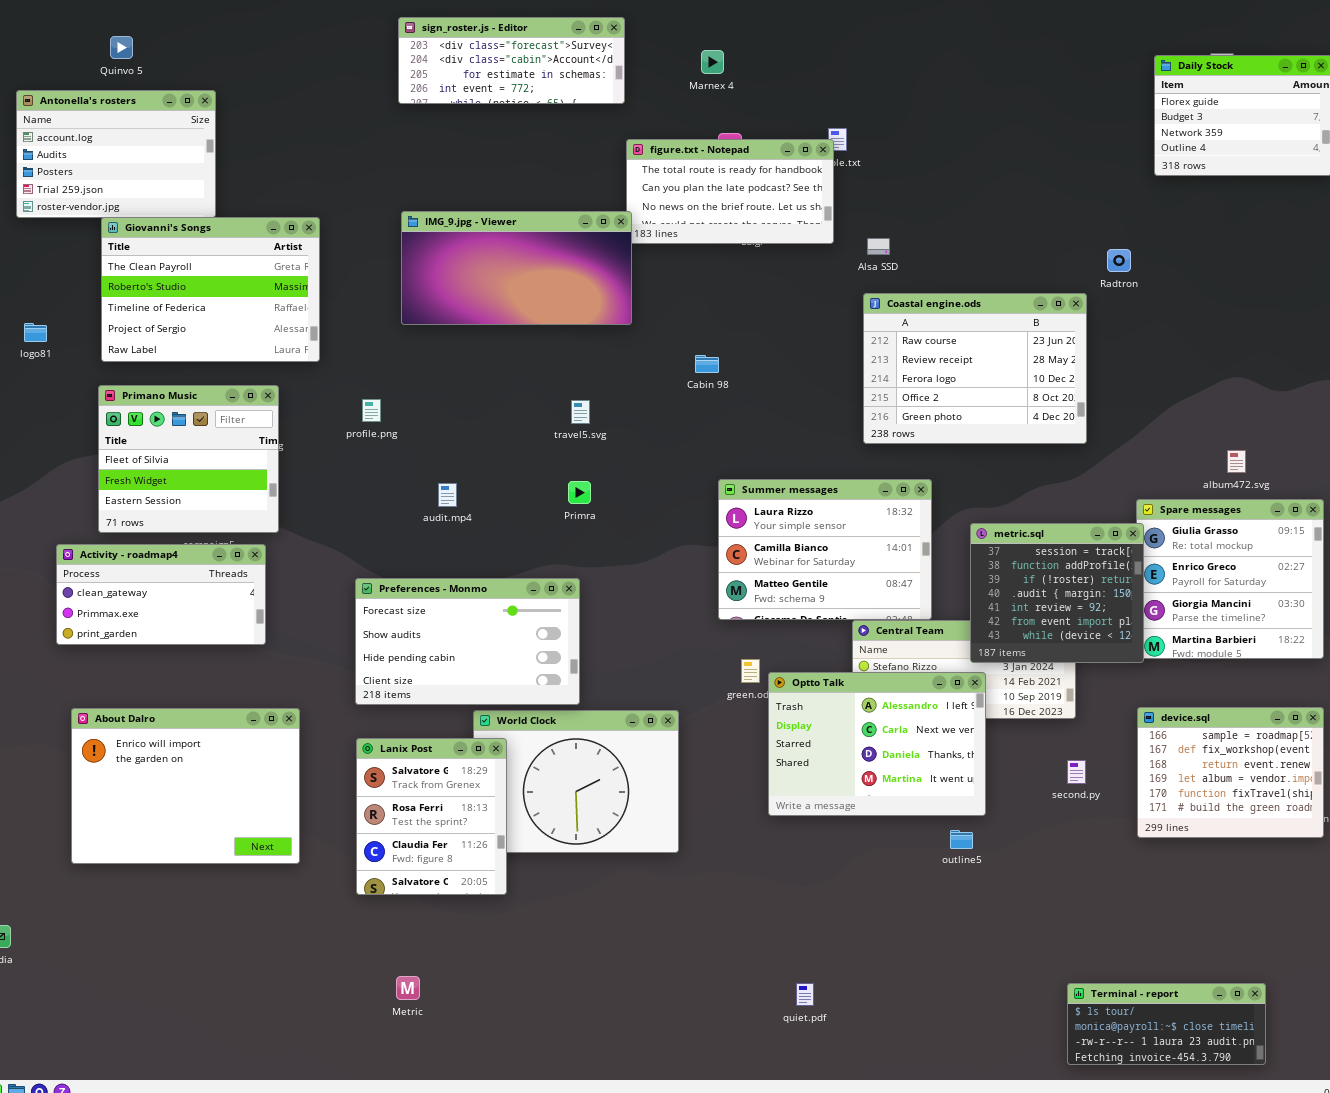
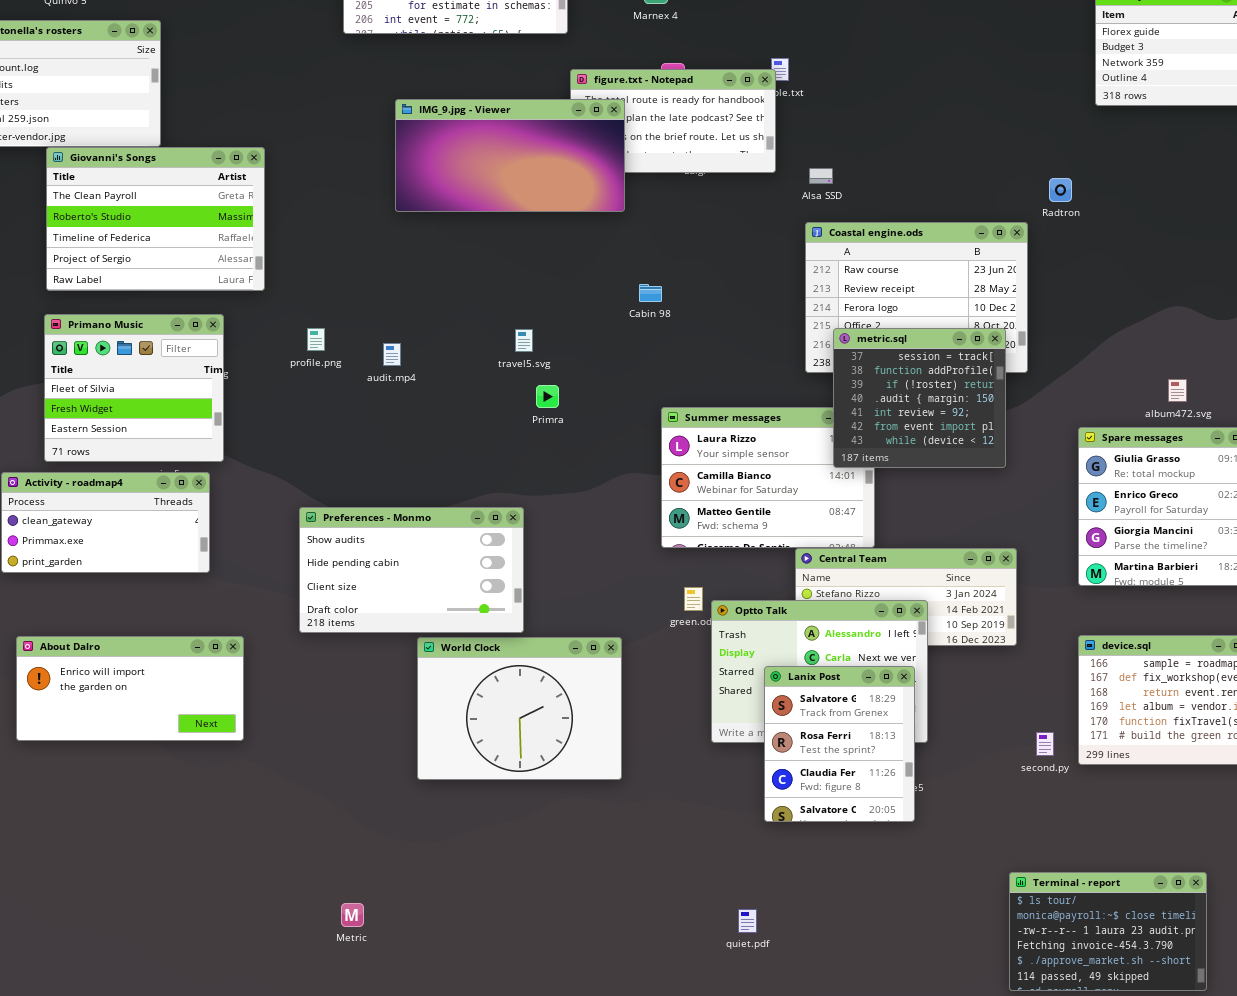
IMG_9.jpg - Viewer: [401,211,632,325] -> [395,99,625,212], moved
Primra: [568,481,591,504] -> [536,385,559,408], moved
audit.mp4: [438,483,457,507] -> [383,343,401,366], moved
metric.sql: [970,523,1144,663] -> [833,328,1006,468], moved
Preferences - Monmo: [355,578,580,705] -> [299,507,524,633], scrolled down 1 row
About Dalro: [71,708,300,864] -> [16,636,244,741], resized
Lanix Post: [356,738,507,895] -> [764,666,915,822], moved
second.py: [1067,760,1086,784] -> [1036,732,1054,756], moved
Terminal - report: [1067,983,1266,1065] -> [1009,872,1207,991], resized

